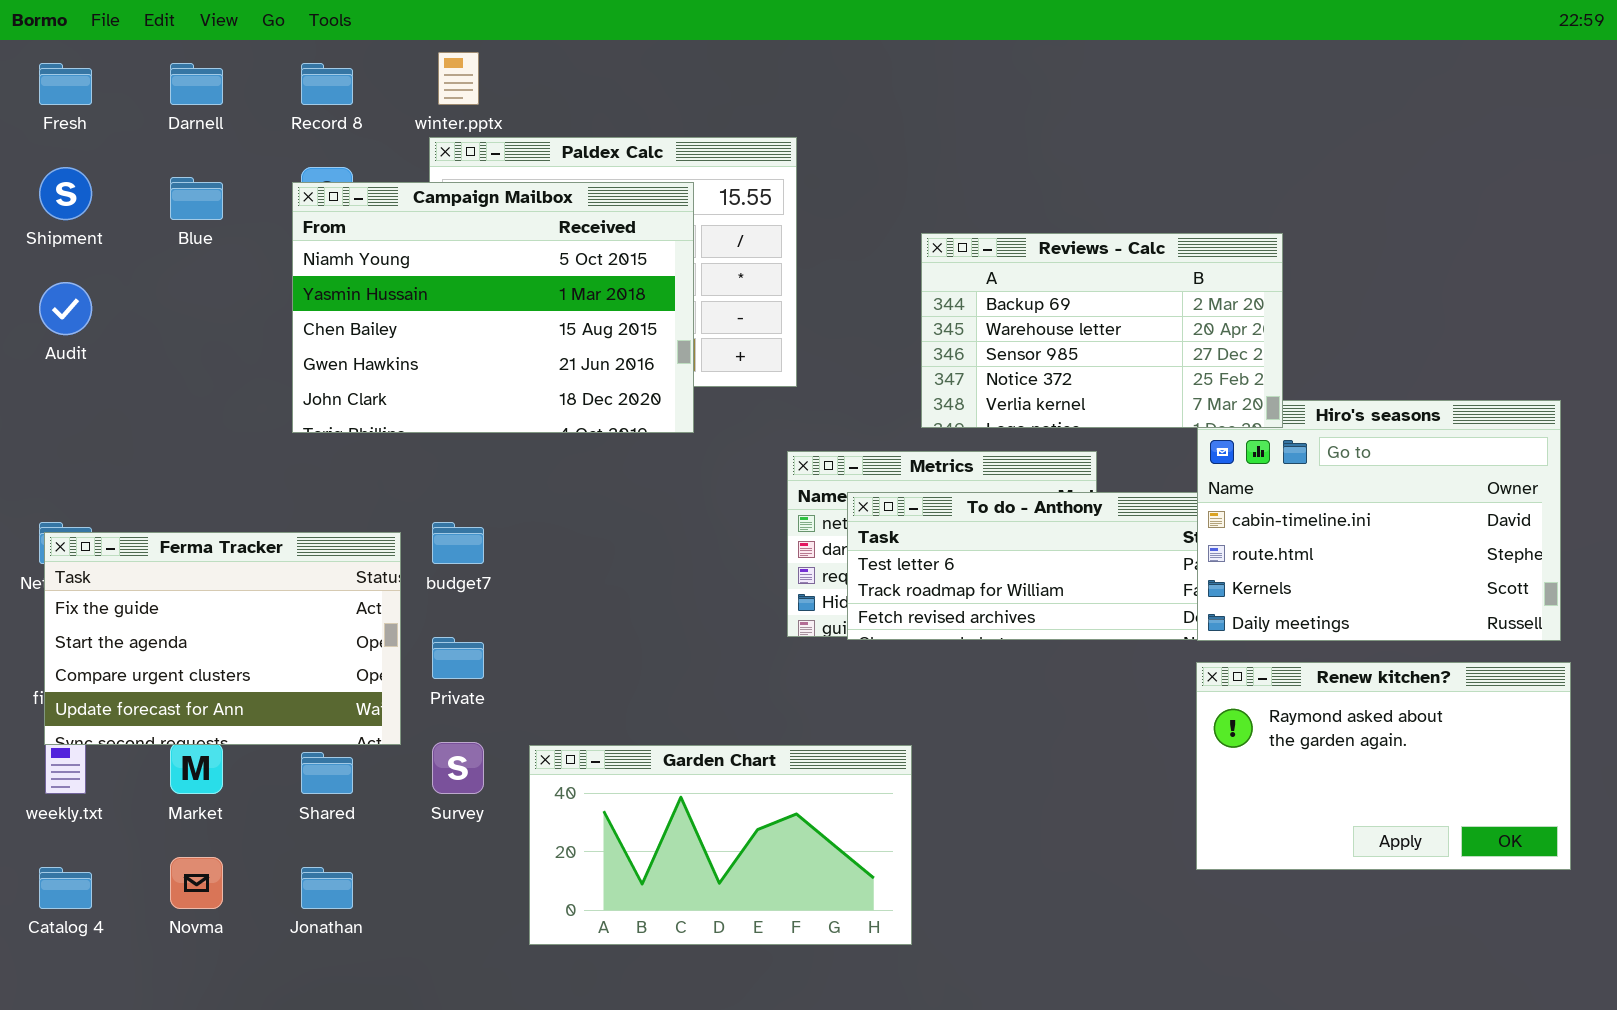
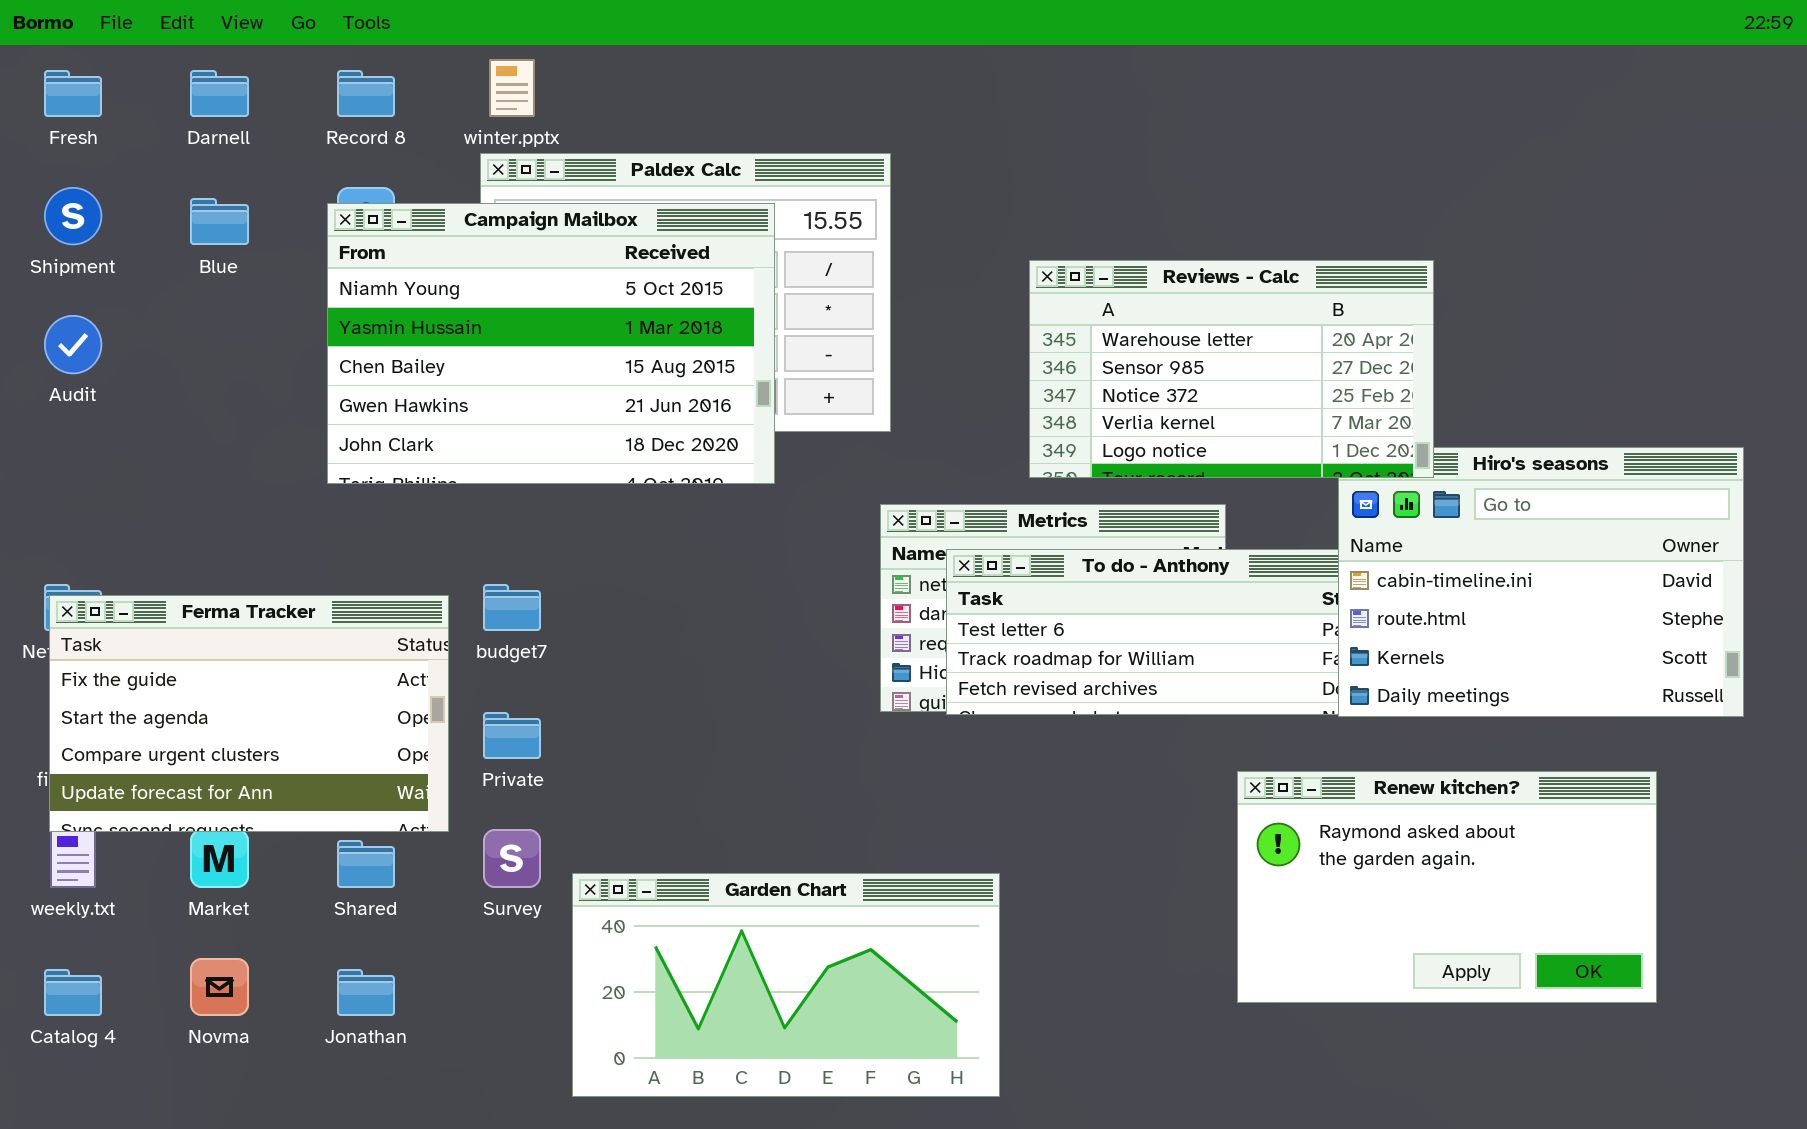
Reviews - Calc: [921,233,1283,428] -> [1029,260,1434,478], scrolled down 1 row
Renew kitchen?: [1196,662,1571,870] -> [1237,771,1657,1003], moved
Garden Chart: [529,745,912,945] -> [572,873,1000,1097], moved

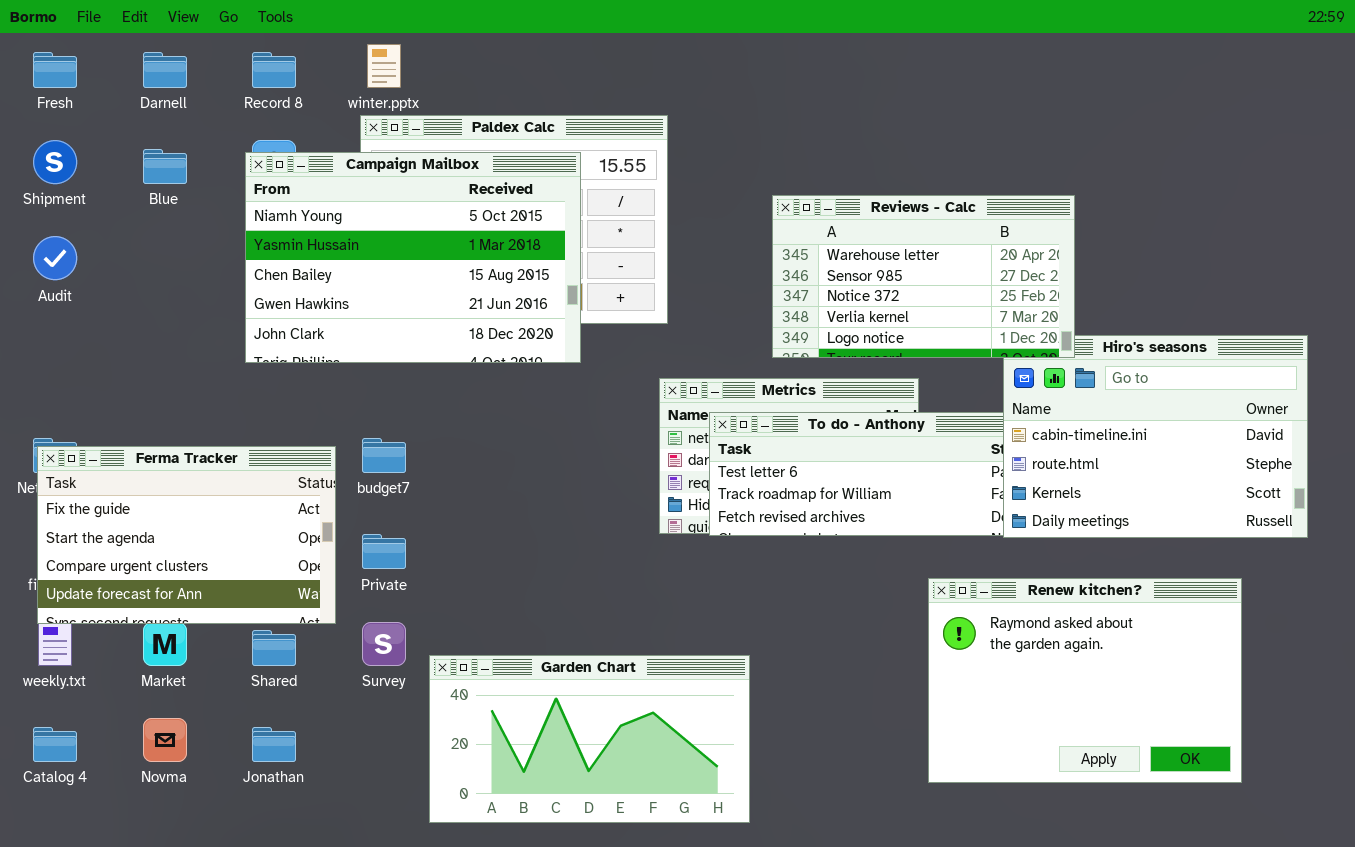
Renew kitchen?: [1237,771,1657,1003] -> [928,578,1242,783], resized

